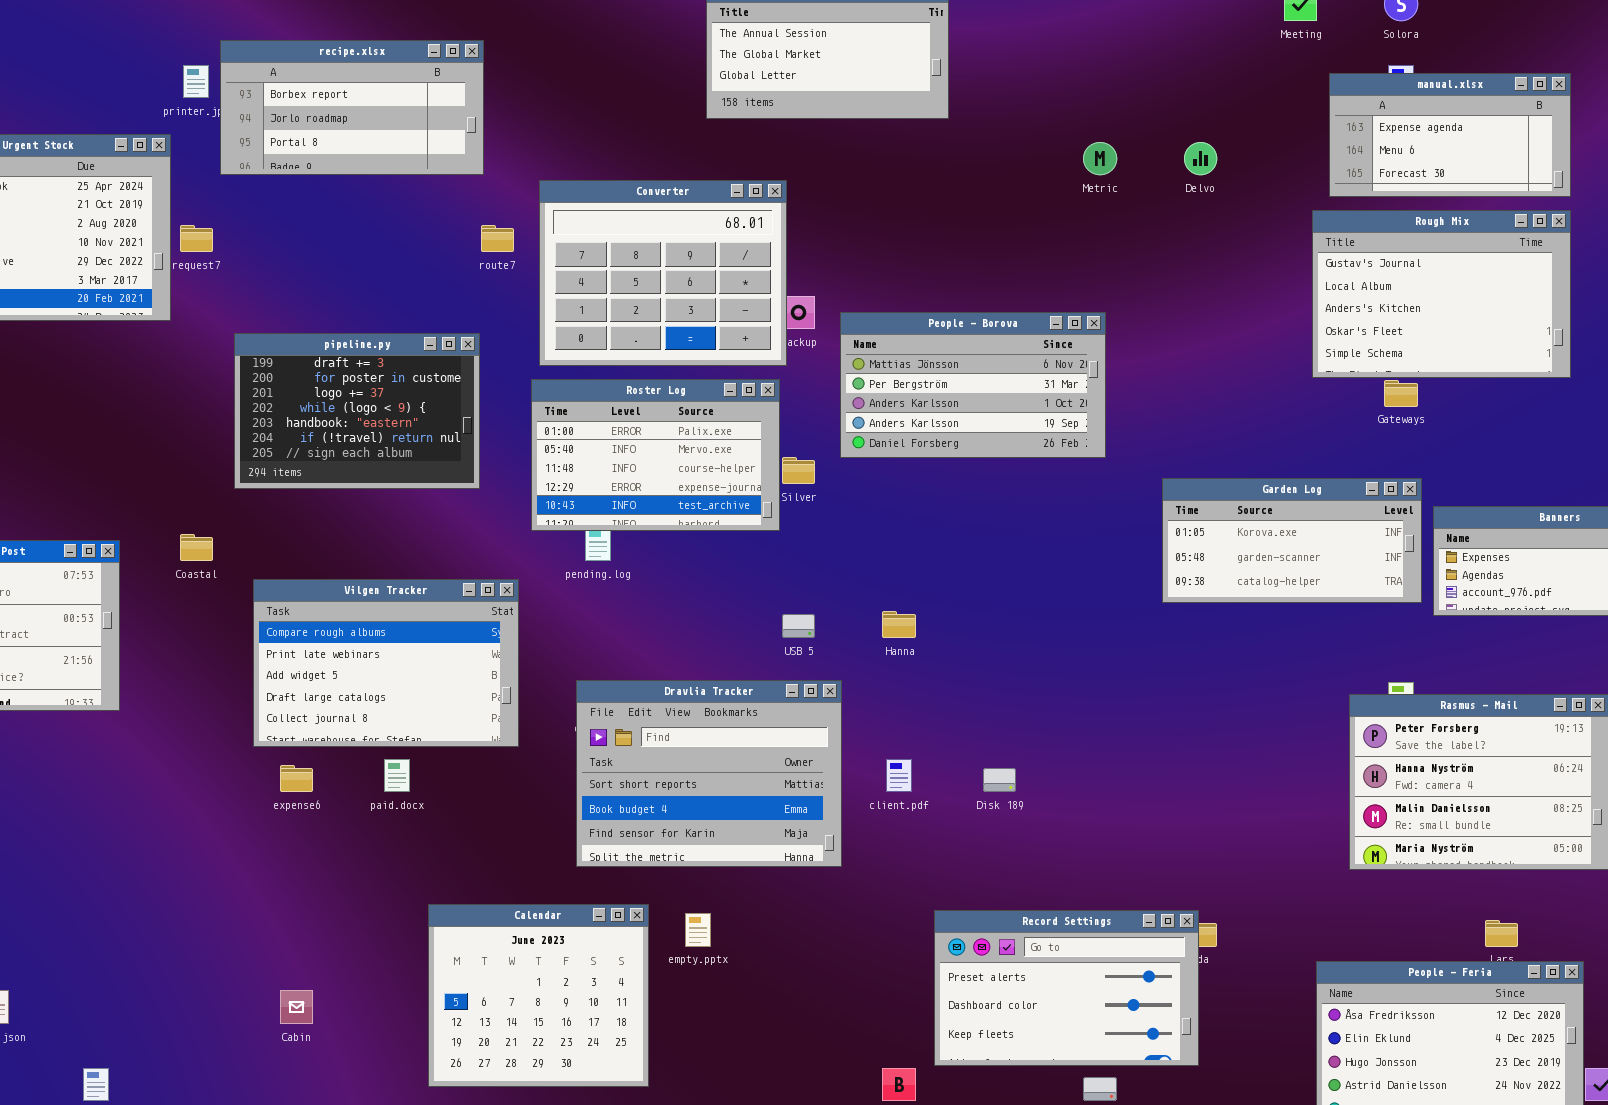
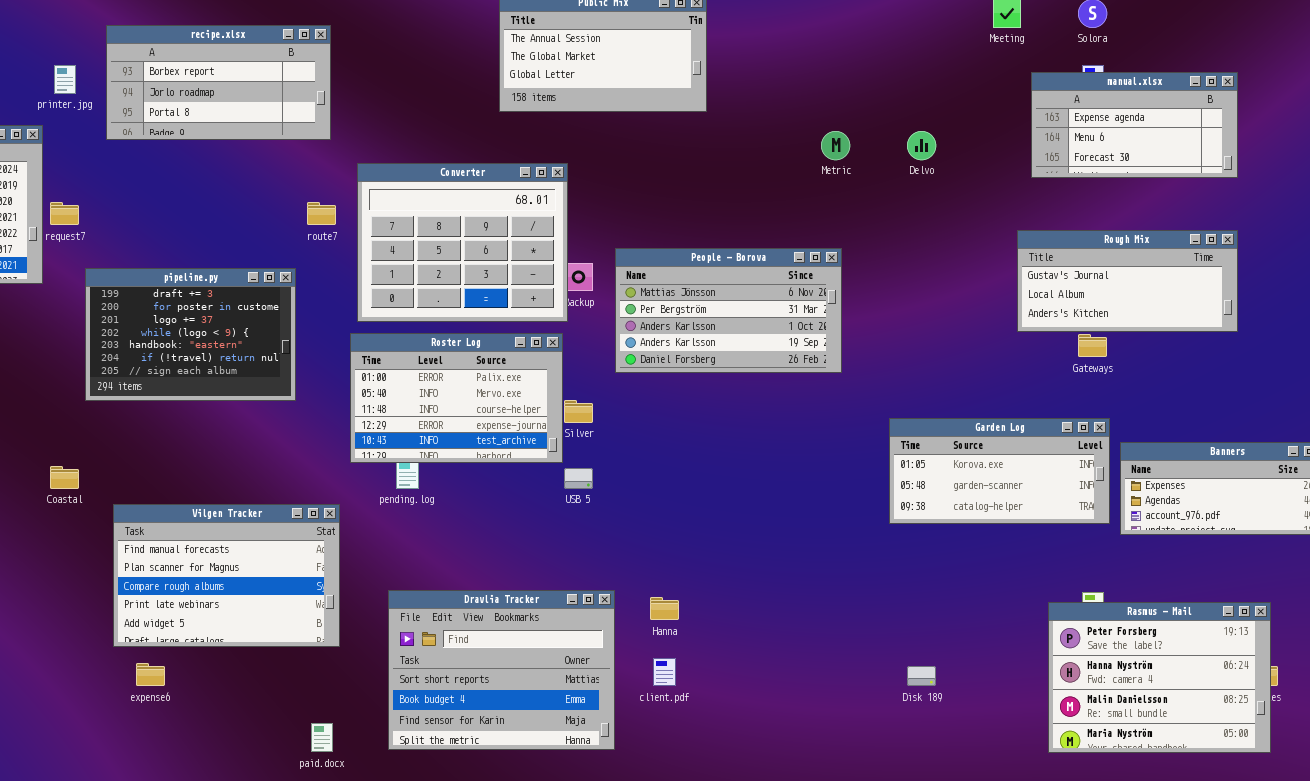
recipe.xlsx: [220,40,484,175] -> [106,25,331,140], moved
Rough Mix: [1312,210,1571,378] -> [1017,230,1238,332], resized
People - Borova: [840,312,1106,458] -> [615,248,842,373], moved
pipeline.py: [234,333,480,489] -> [85,268,296,401], moved
Vilgen Tracker: [253,579,519,747] -> [113,504,340,647], scrolled up 2 rows
Hanna: [882,611,916,638] -> [650,597,679,620], moved
USB 5: [782,614,815,638] -> [564,468,593,489], moved
paid.docx: [384,759,410,792] -> [311,723,333,752], moved
Disk 189: [983,768,1016,792] -> [907,666,936,686], moved

